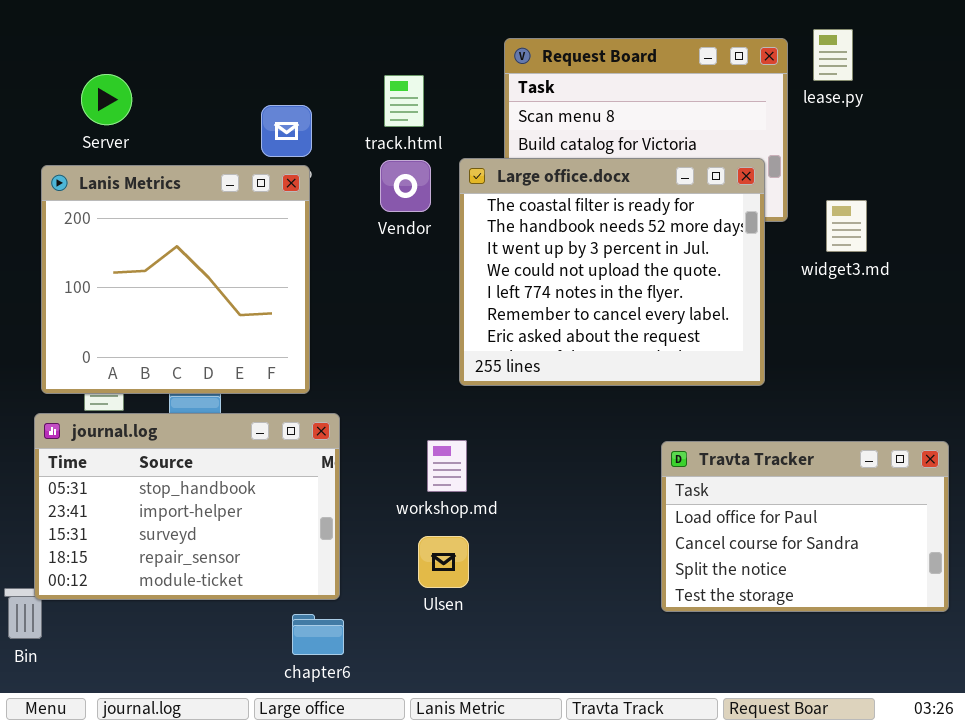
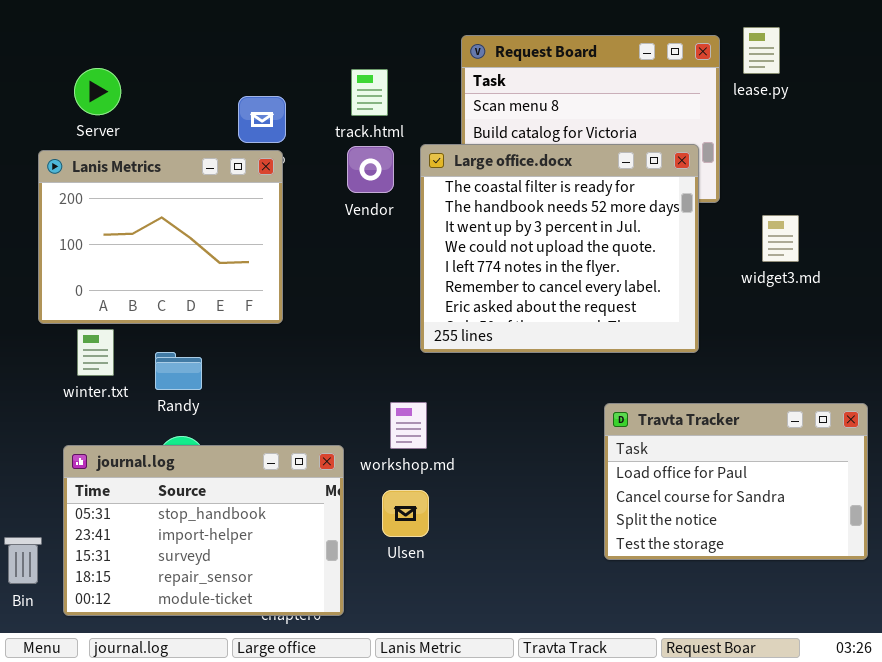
Lanis Metrics: [41,165,310,394] -> [38,150,283,324], resized
widget3.md: [826,200,867,252] -> [762,215,799,262], moved
journal.log: [34,413,340,600] -> [63,445,344,616], moved

